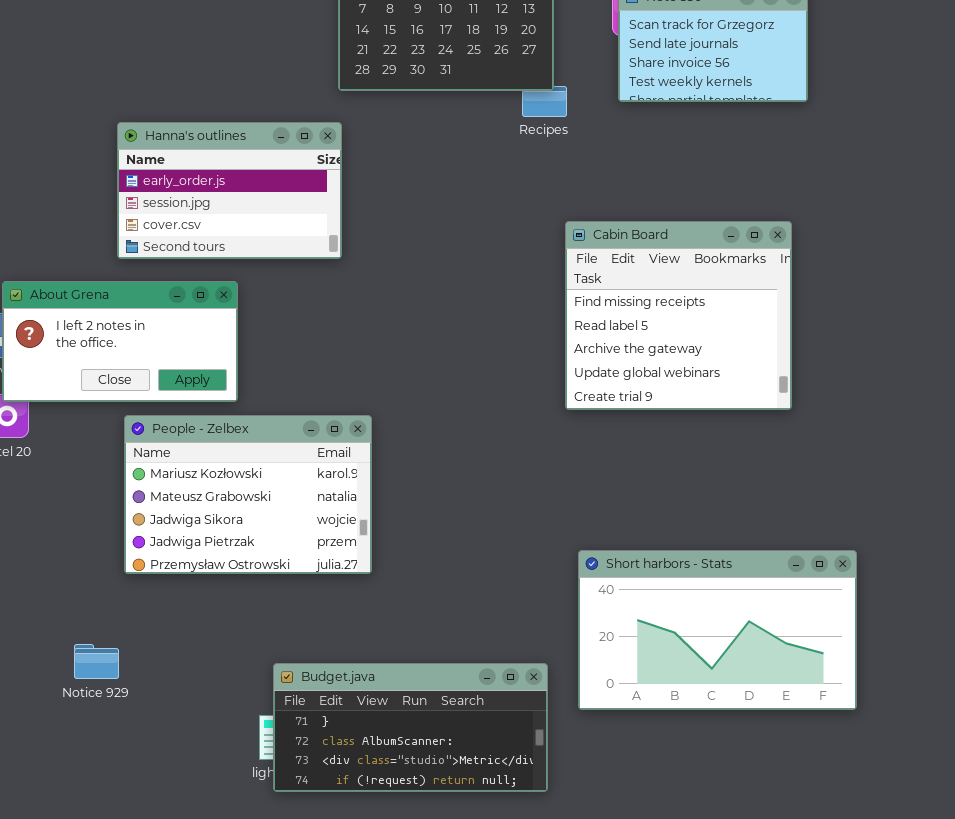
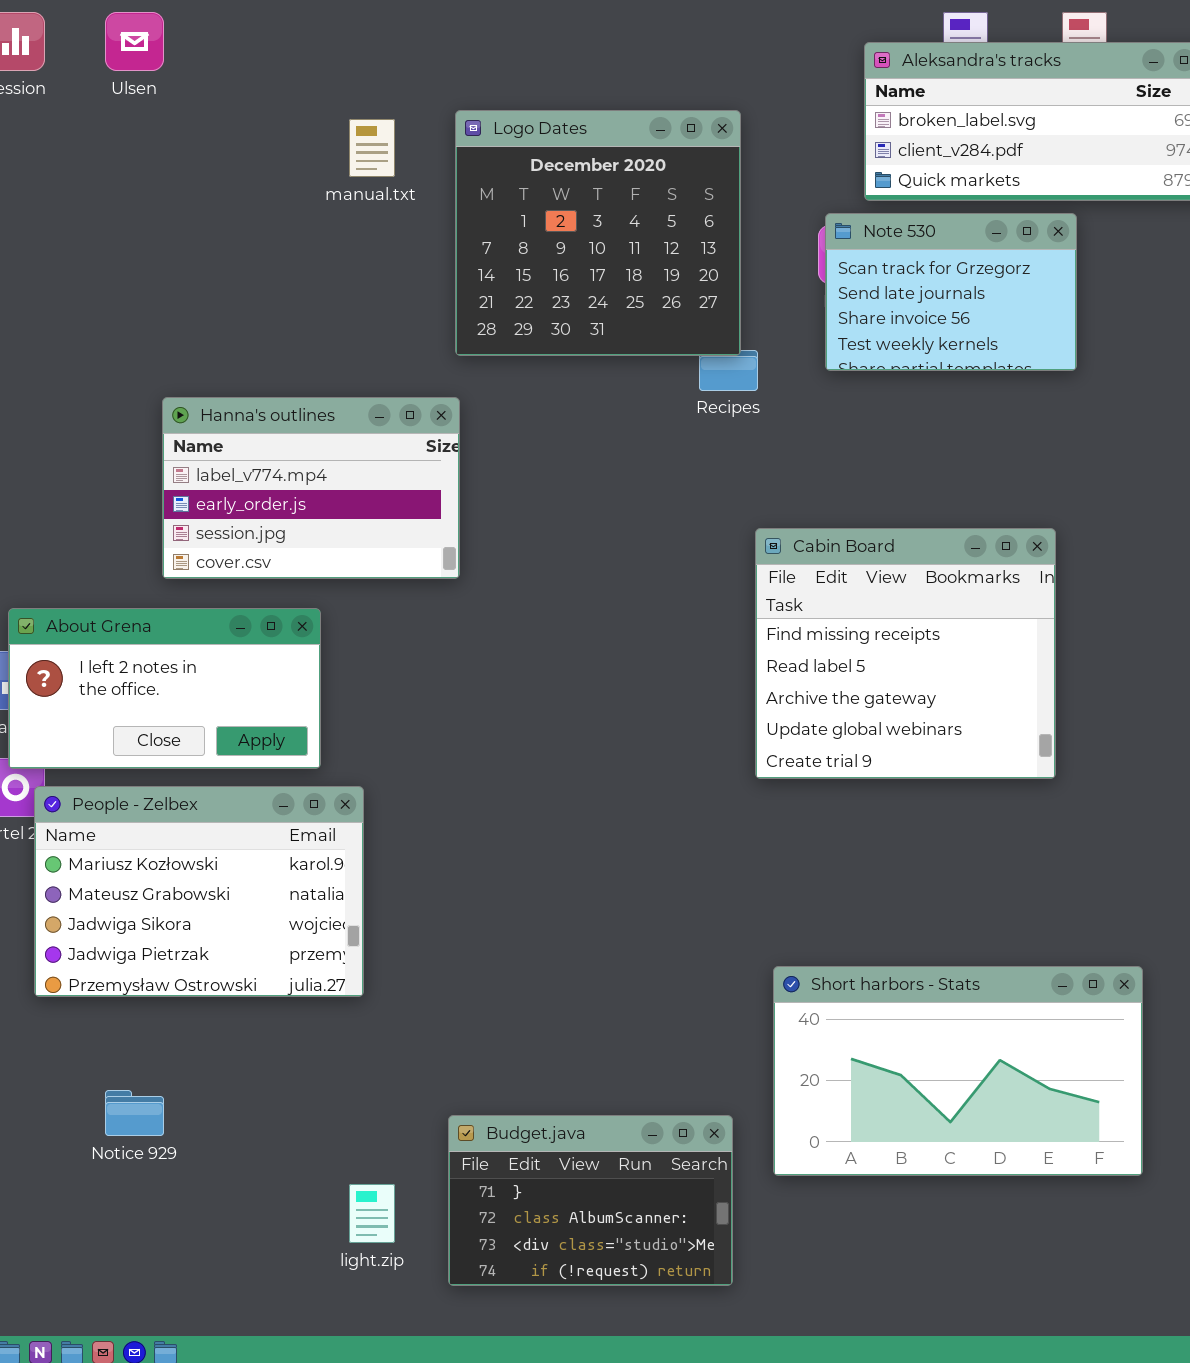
Hanna's outlines: [117,122,342,259] -> [162,397,460,579], scrolled up 1 row
People - Zelbex: [124,415,372,574] -> [34,786,364,997], moved
Budget.java: [273,663,548,792] -> [448,1115,733,1286], resized

